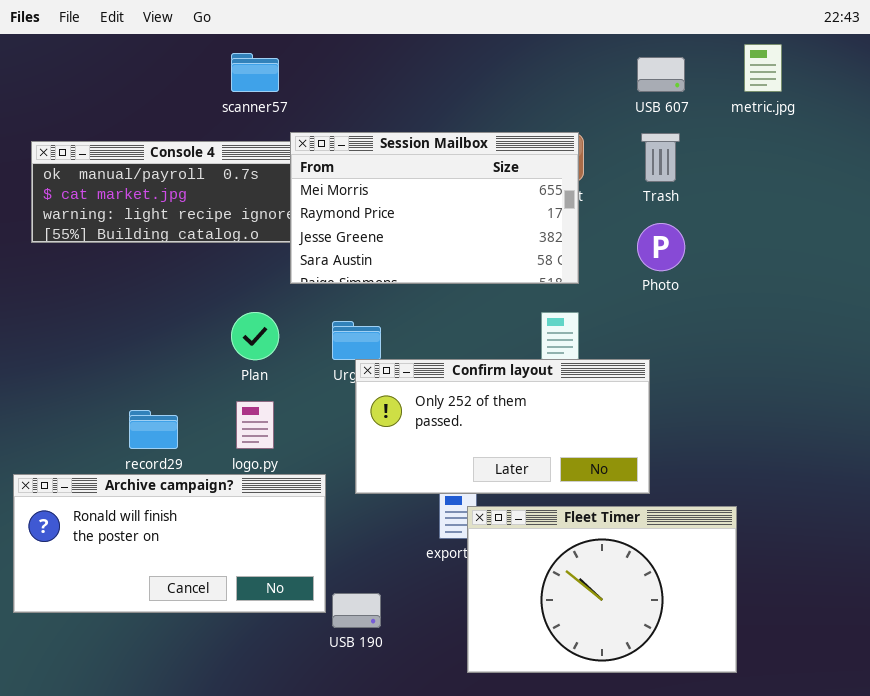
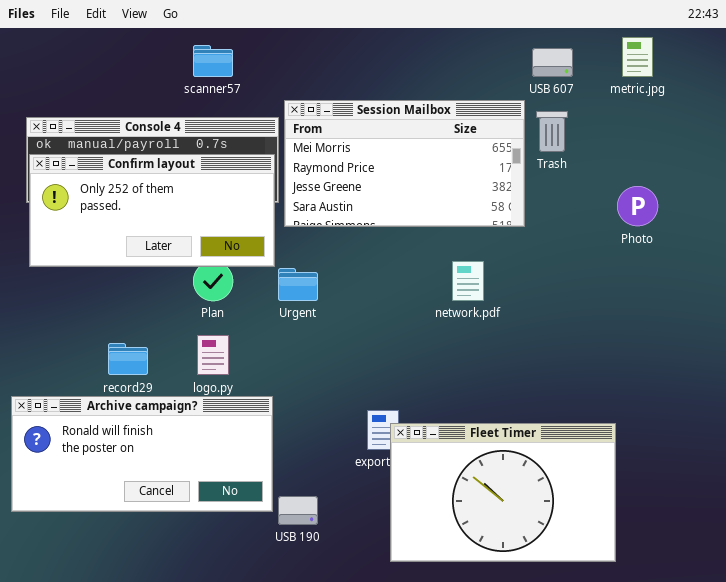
Session Mailbox: [290,132,579,284] -> [284,100,525,227], moved
Photo: [637,223,685,271] -> [617,186,658,226], moved
Confirm layout: [355,359,650,494] -> [29,154,275,267], moved

